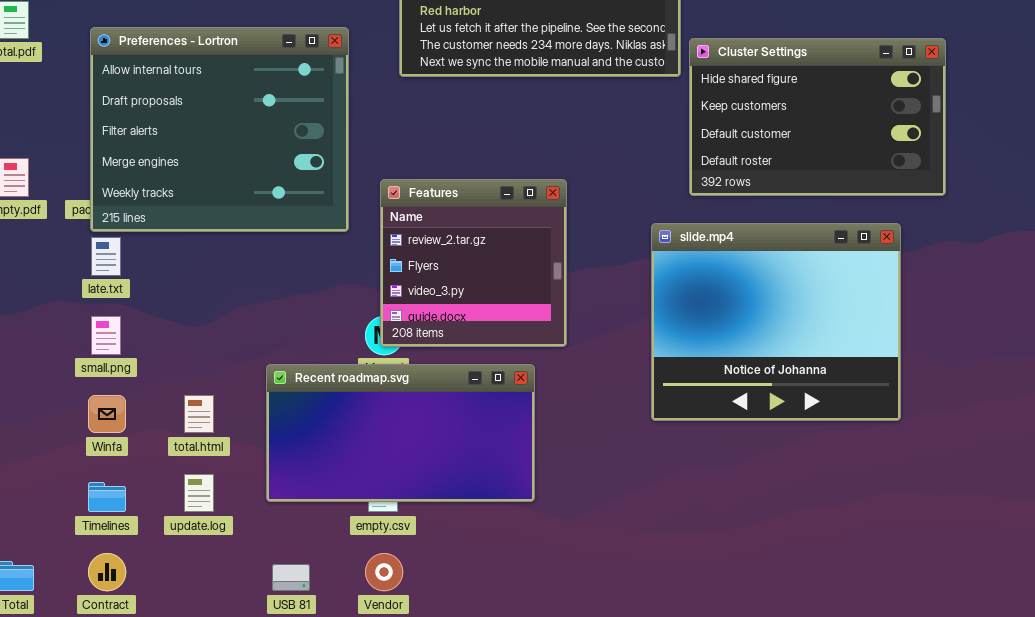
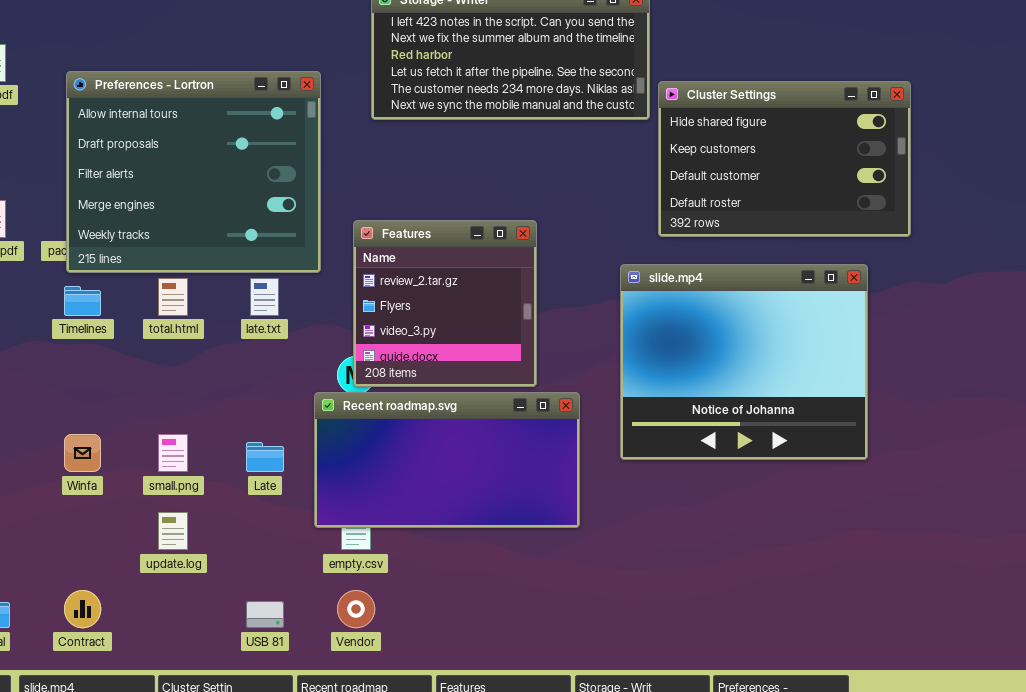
late.txt: [91,237,121,276] -> [250,278,279,316], moved
small.png: [91,316,121,355] -> [158,434,188,472], moved
Recent roadmap.svg: [266,364,535,502] -> [314,392,580,528], moved
total.html: [184,395,214,433] -> [158,278,188,316], moved
Timelines: [88,482,126,512] -> [64,286,101,316], moved

